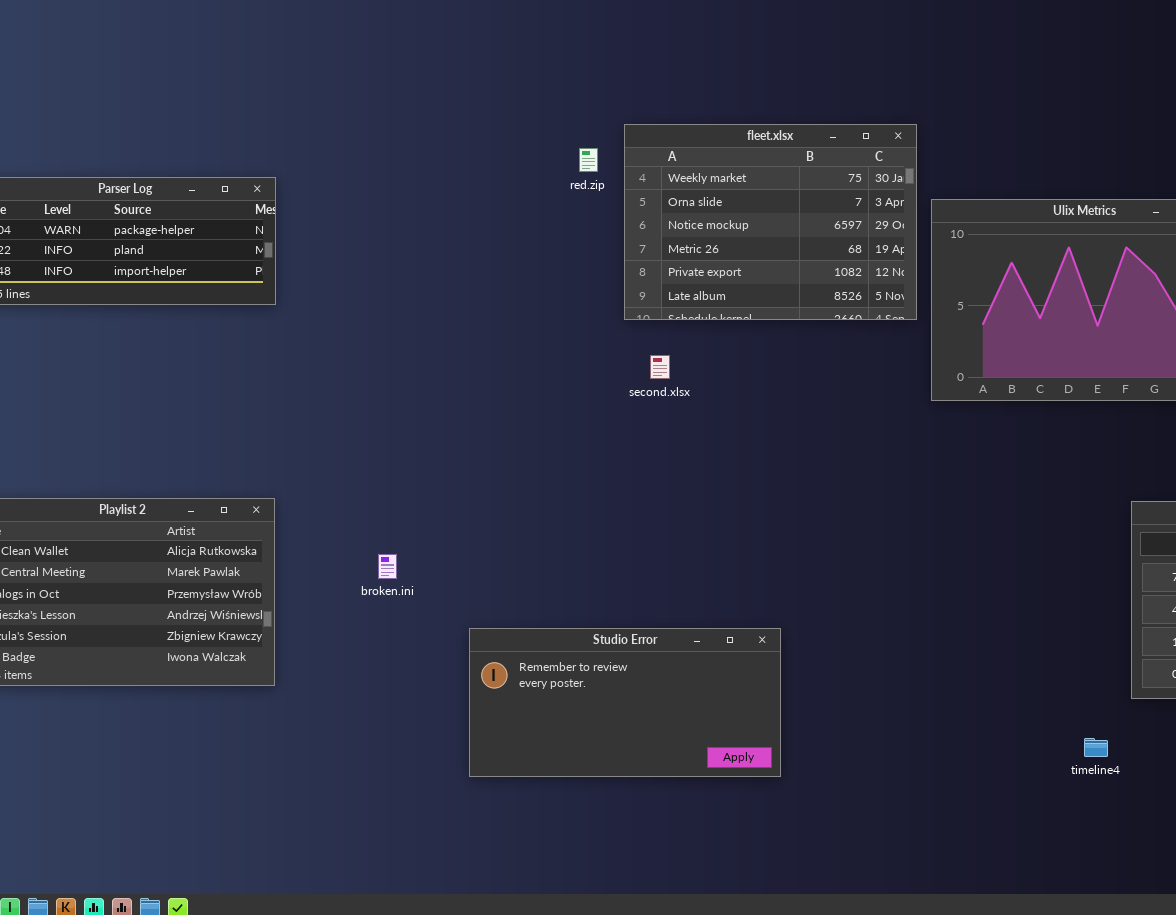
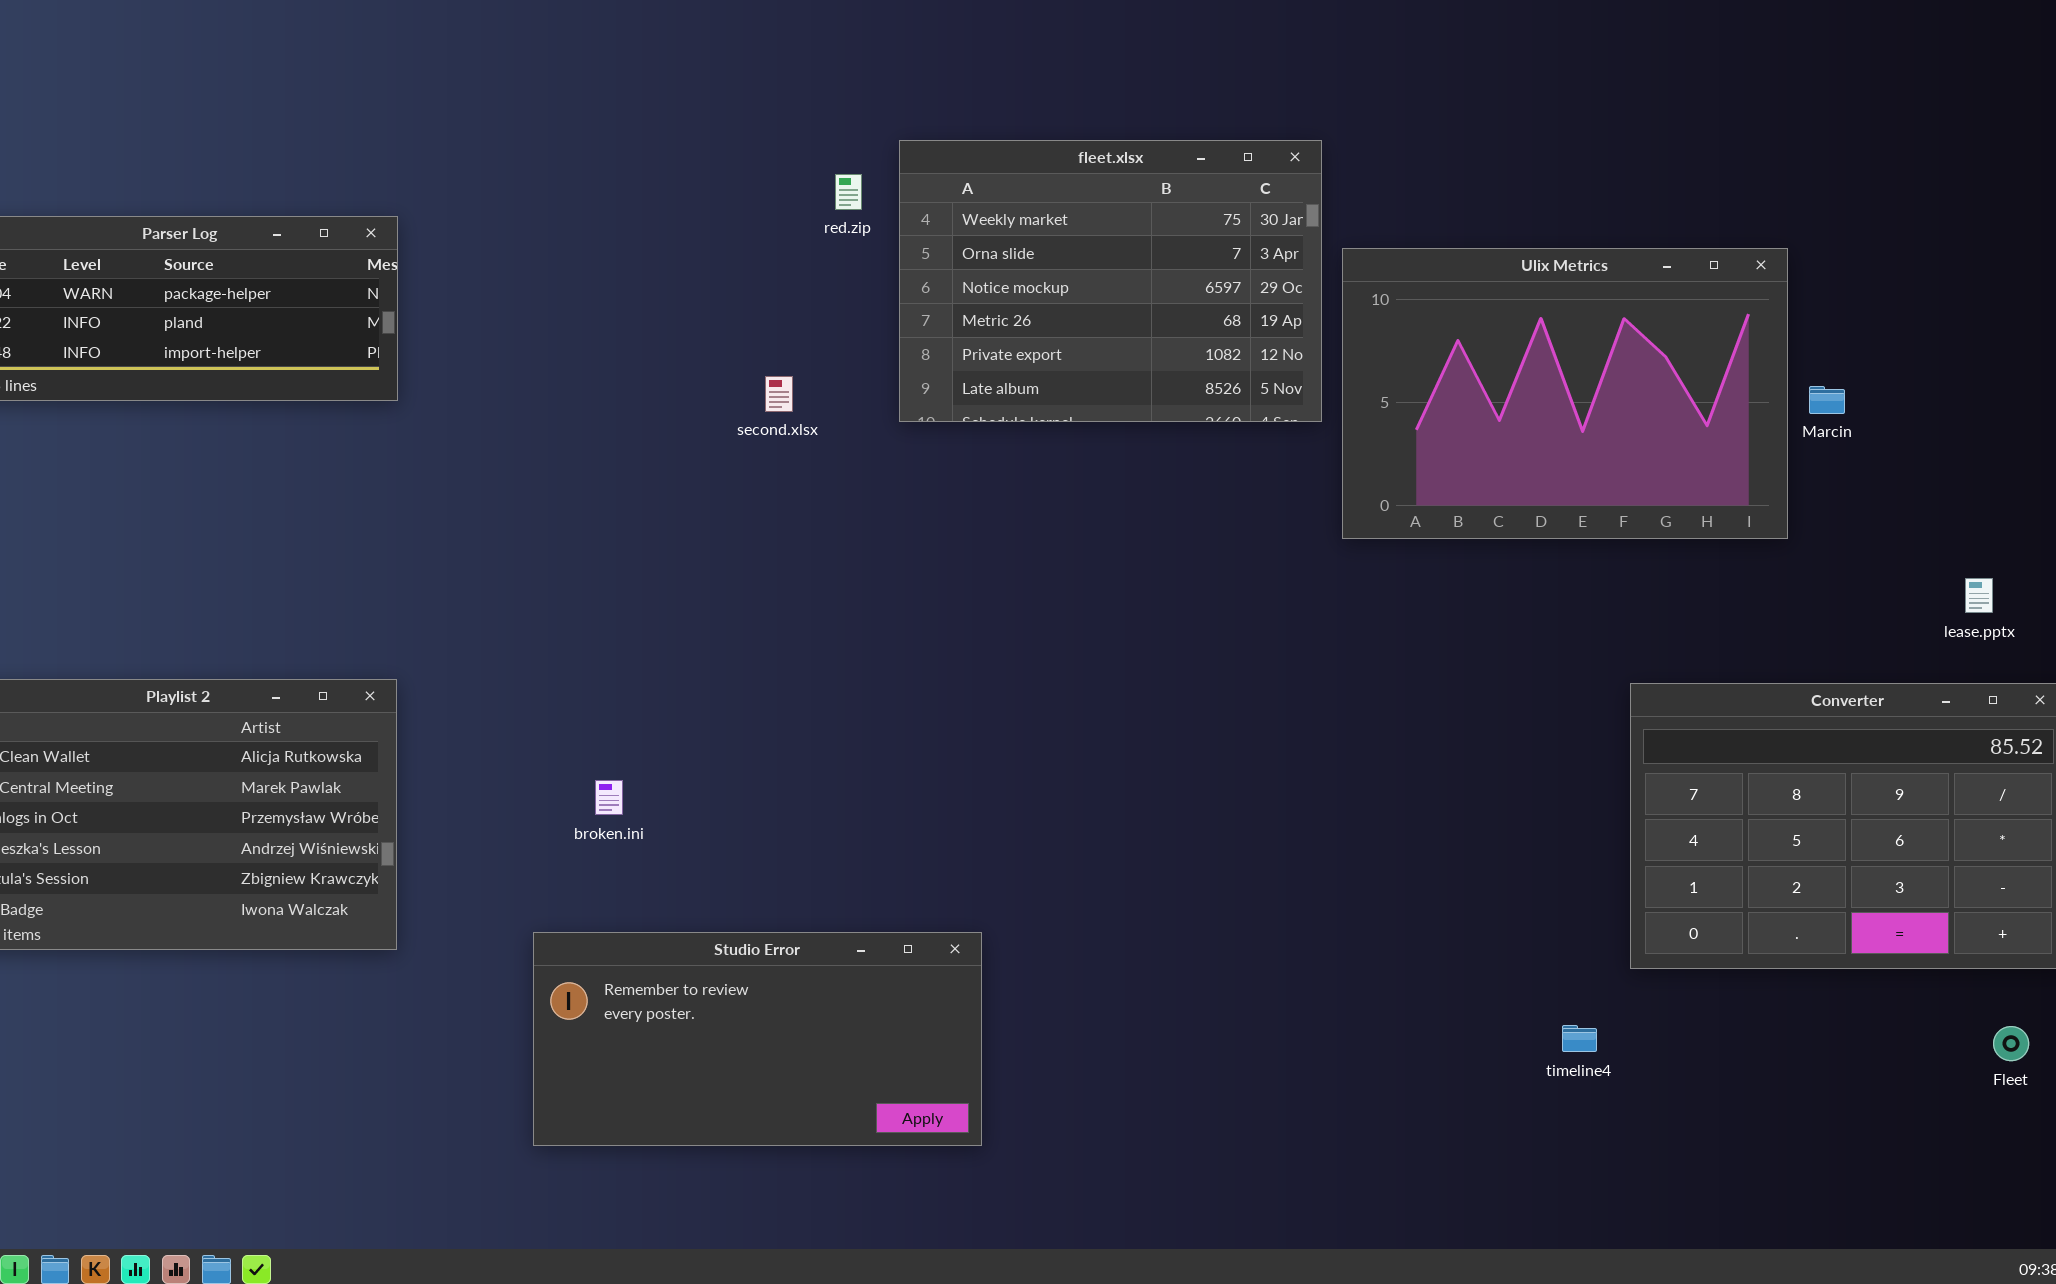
second.xlsx: [650,355,670,379] -> [765,376,793,412], moved
broken.ini: [378,554,397,579] -> [595,780,623,815], moved
Studio Error: [469,628,781,777] -> [533,932,982,1146], moved

